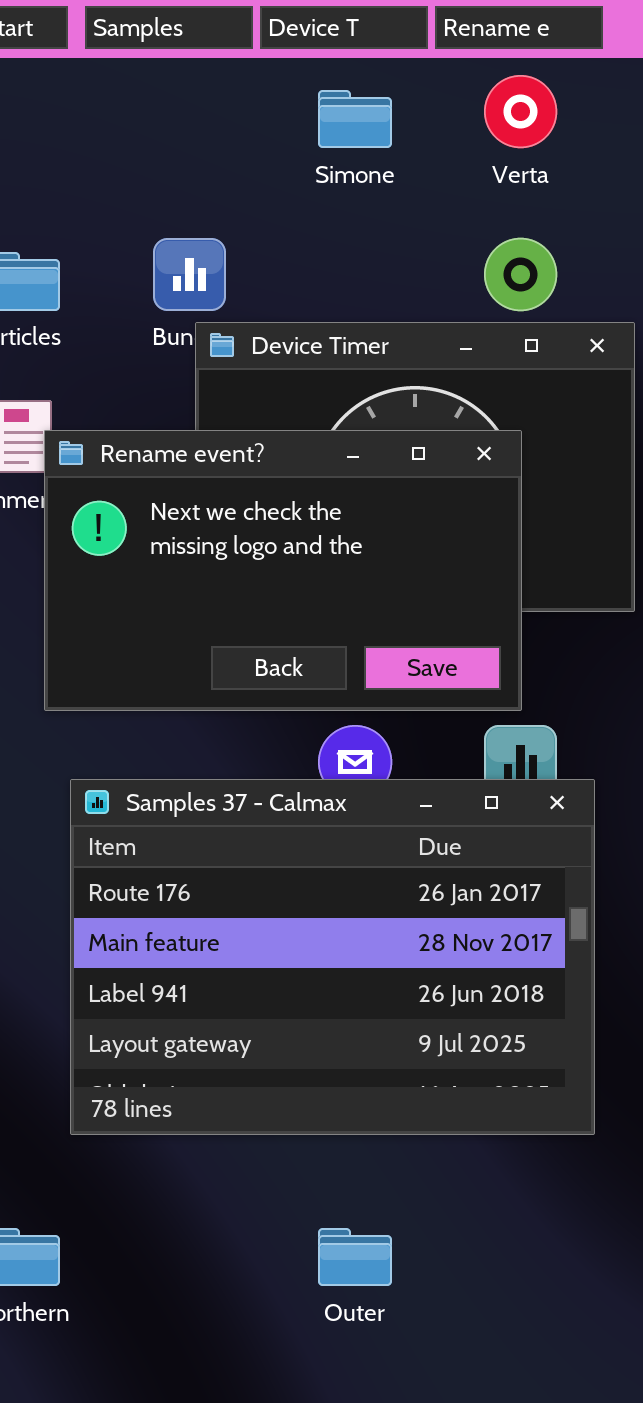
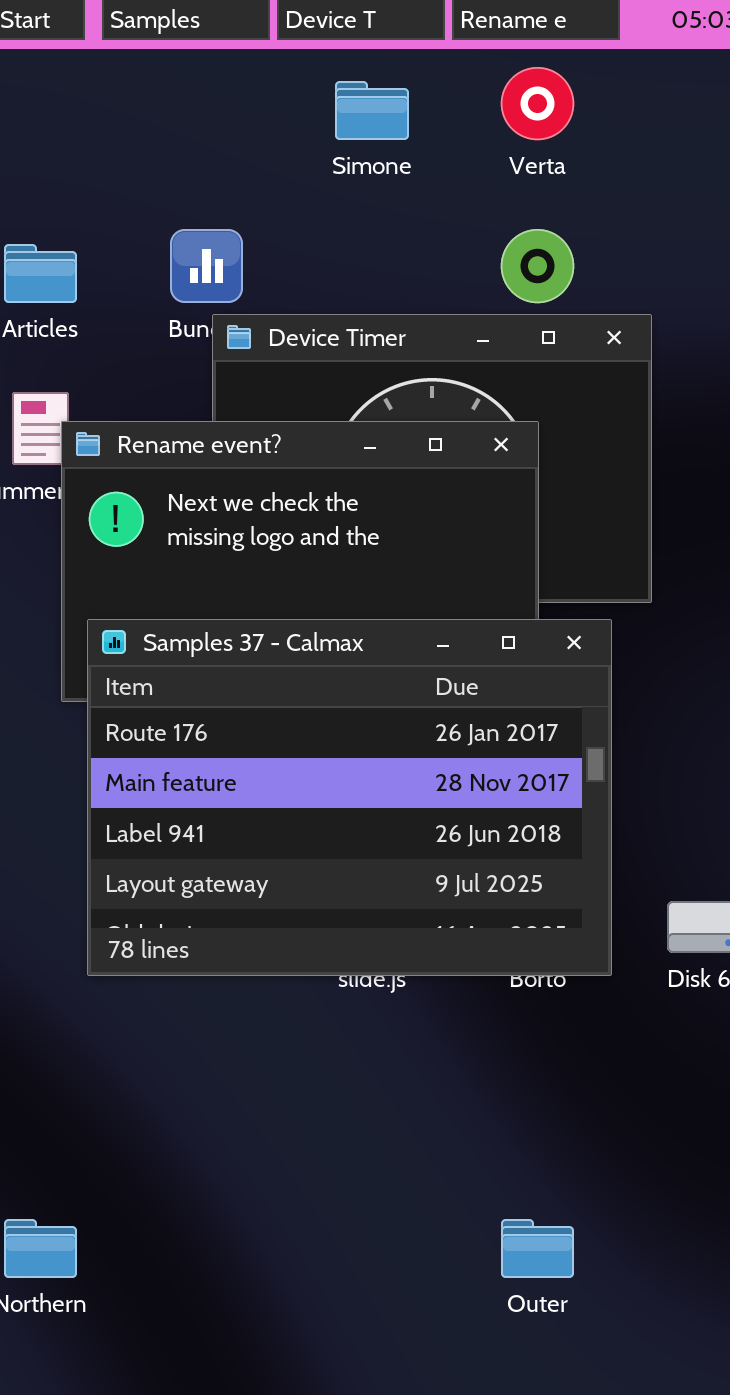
Samples 37 - Calmax: [70,779,595,1135] -> [87,619,612,976], moved
Outer: [318,1228,392,1286] -> [501,1219,574,1278], moved

